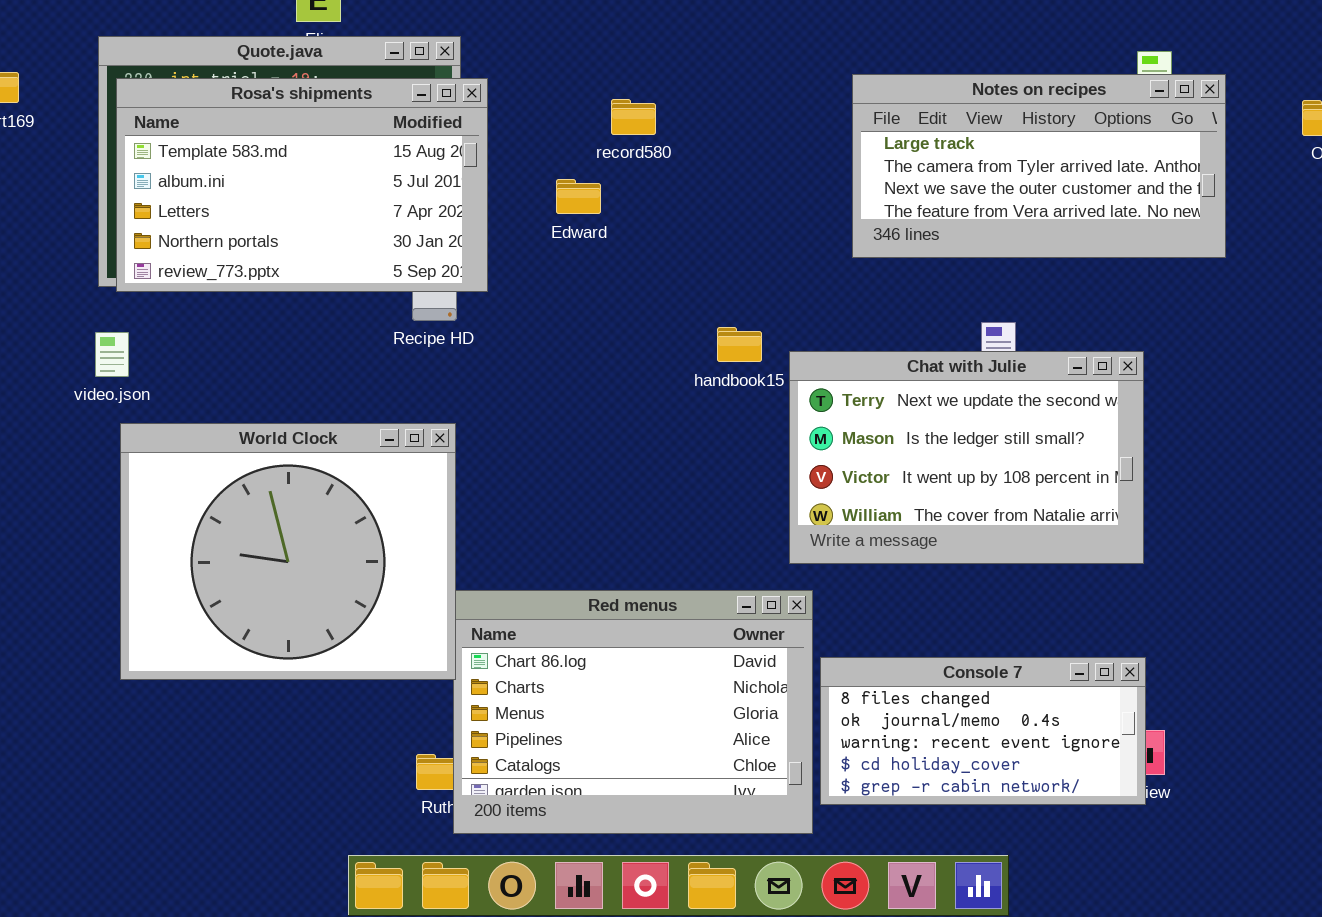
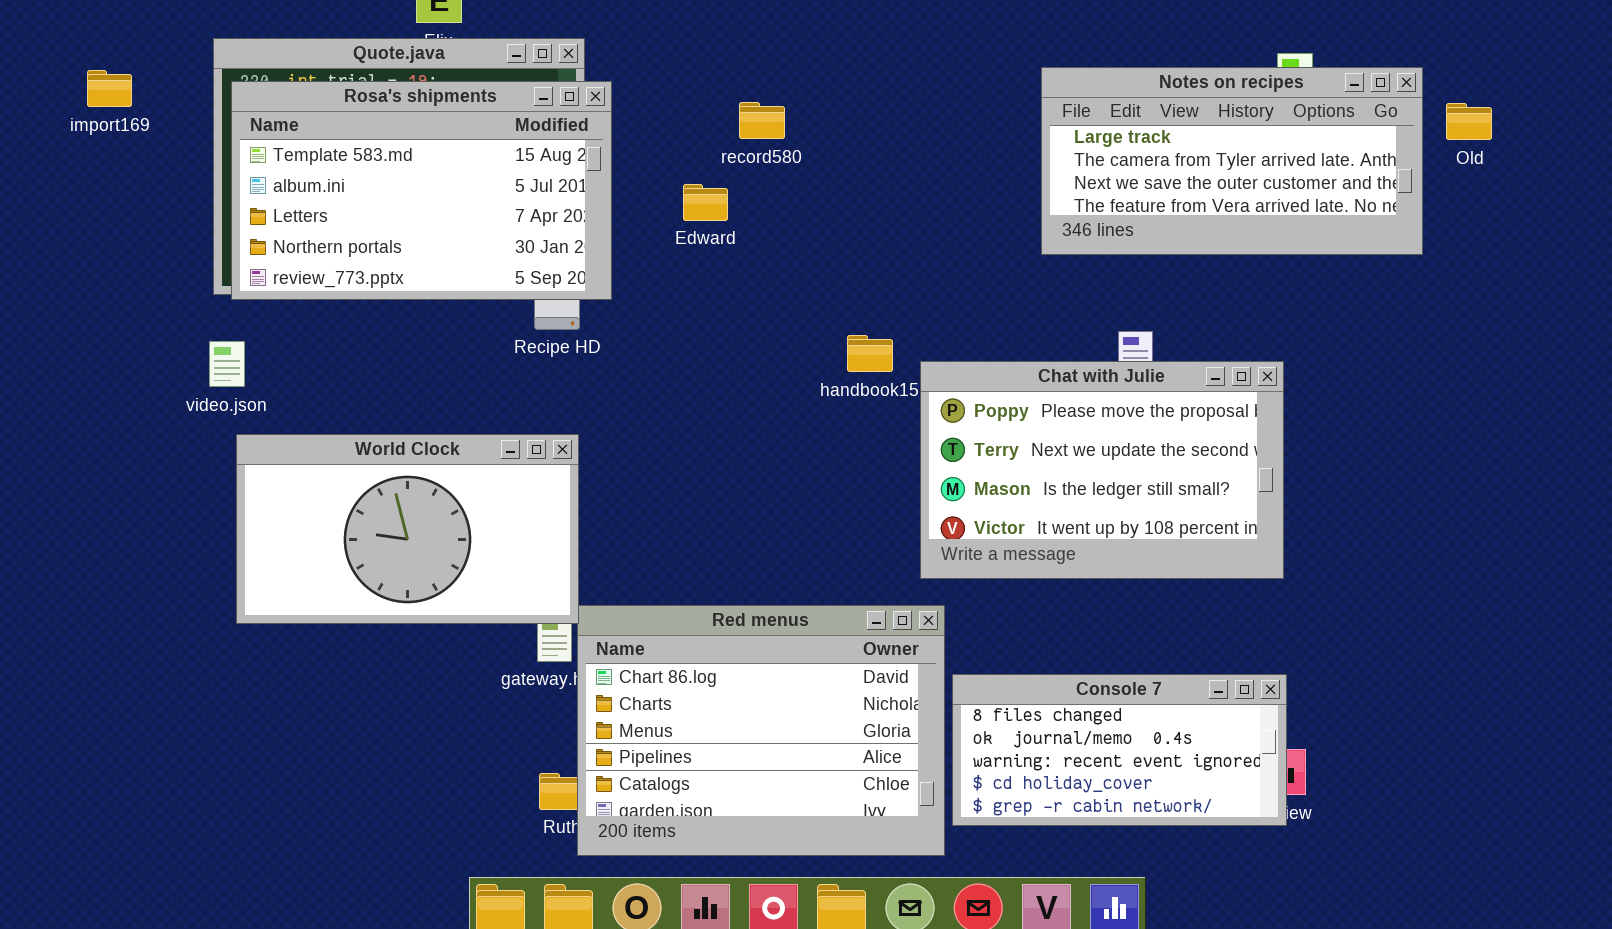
Notes on recipes: [852,74,1226,258] -> [1041,67,1423,255], moved
Chat with Julie: [789,351,1144,564] -> [920,361,1284,579], scrolled up 1 row
World Clock: [120,423,456,680] -> [236,434,579,624], resized

